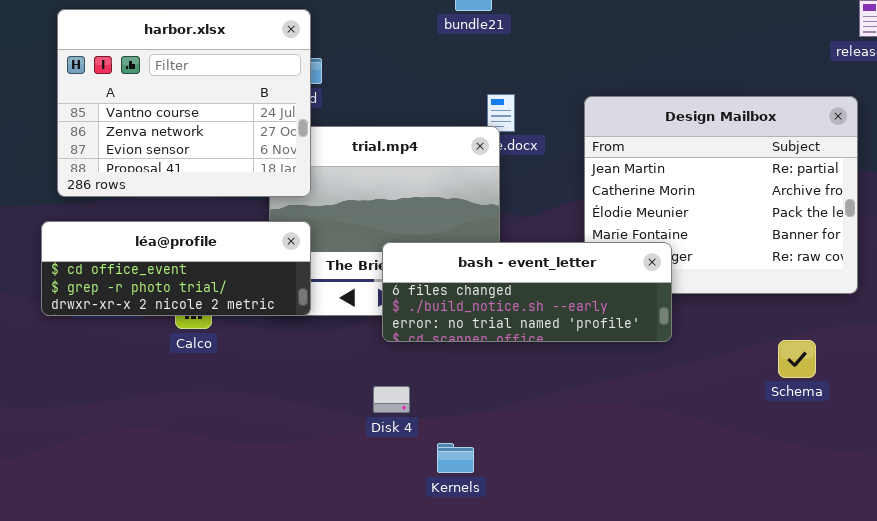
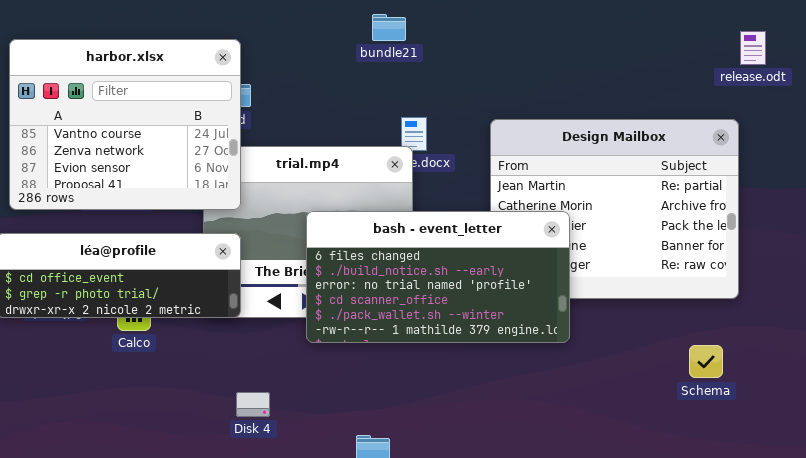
bash - event_letter: [382,242,672,342] -> [306,211,570,343], resized
Schema: [778,340,816,378] -> [689,345,723,378], moved
Disk 4: [373,386,410,413] -> [236,392,270,417], moved

